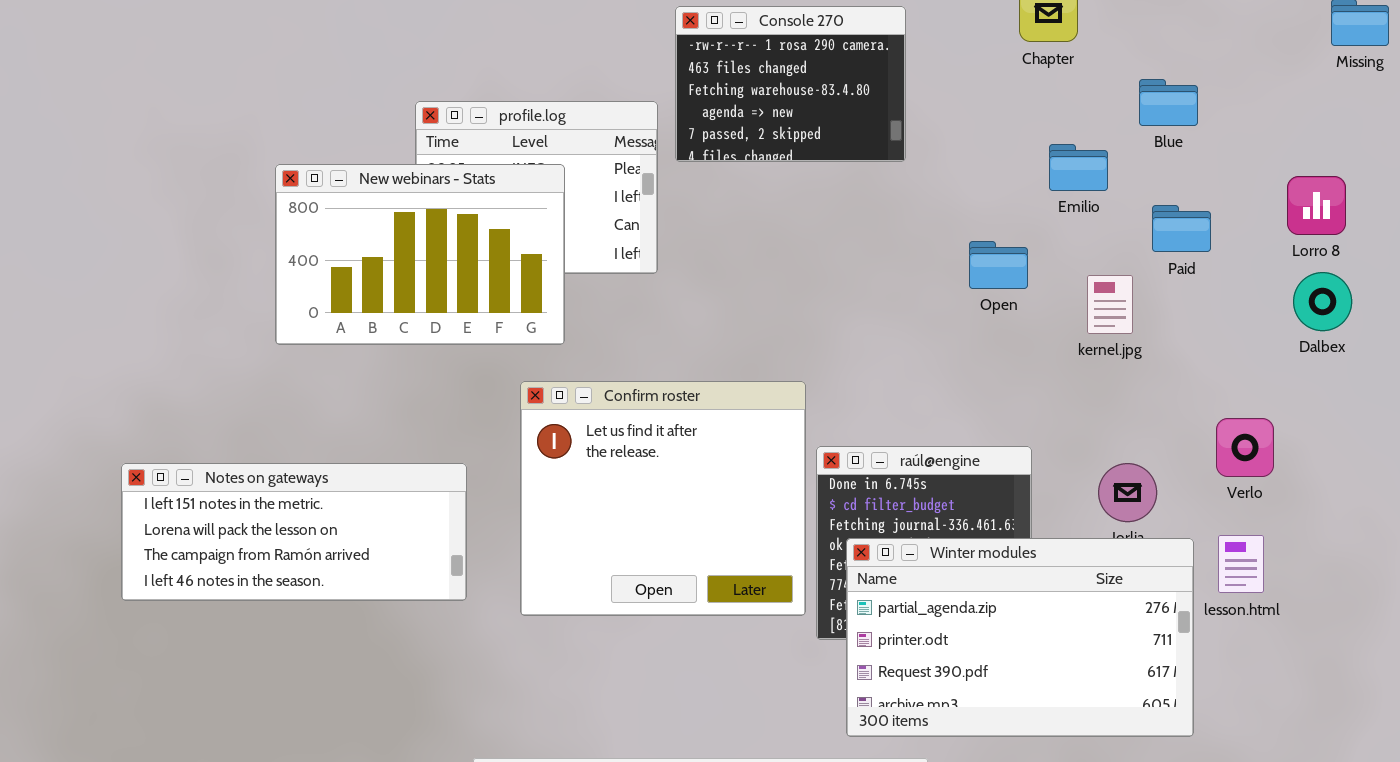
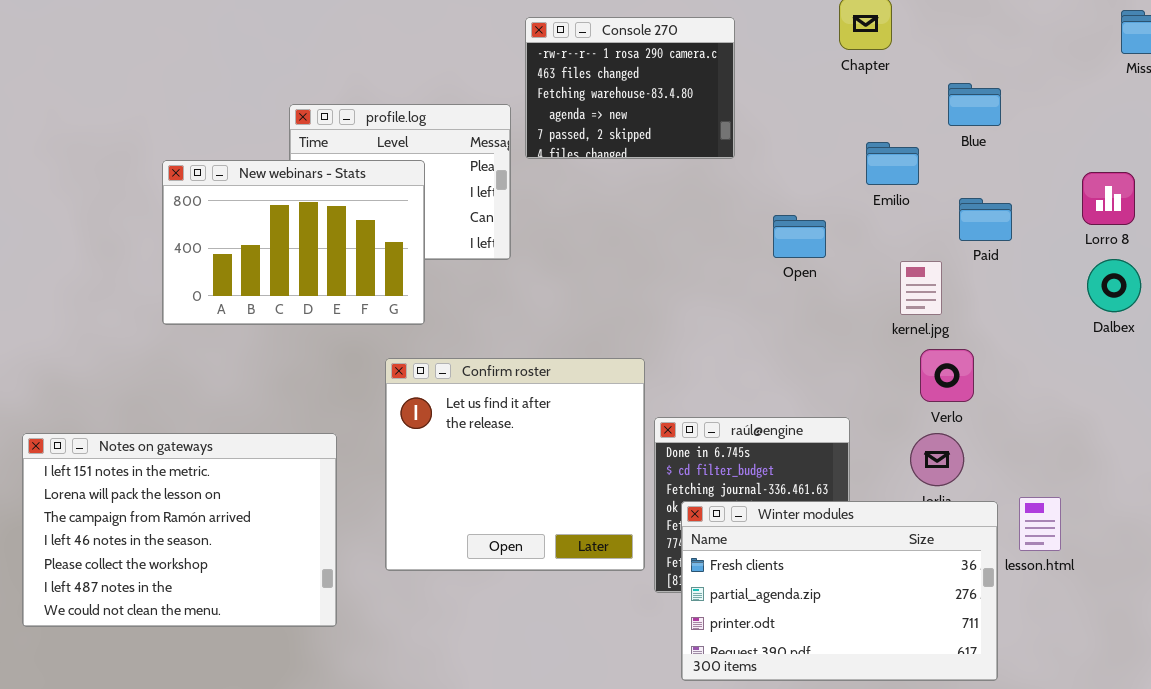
Open: [969,241,1028,289] -> [773,215,826,258], moved
Verlo: [1216,418,1274,477] -> [920,349,974,402], moved
Notes on gateways: [121,463,467,601] -> [22,433,337,627], resized
Winter modules: [846,538,1194,737] -> [681,501,998,681], scrolled up 1 row

